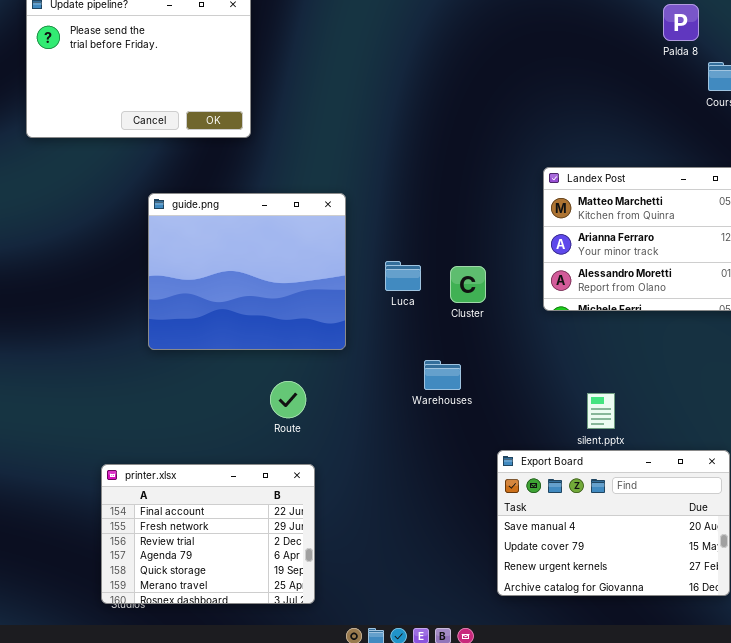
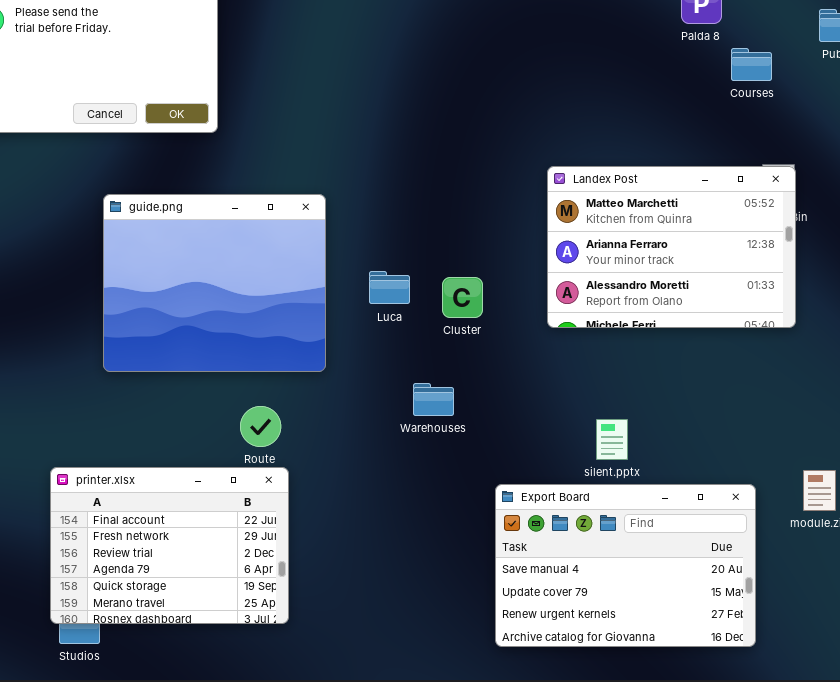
printer.xlsx: [101,464,315,604] -> [50,467,289,624], moved

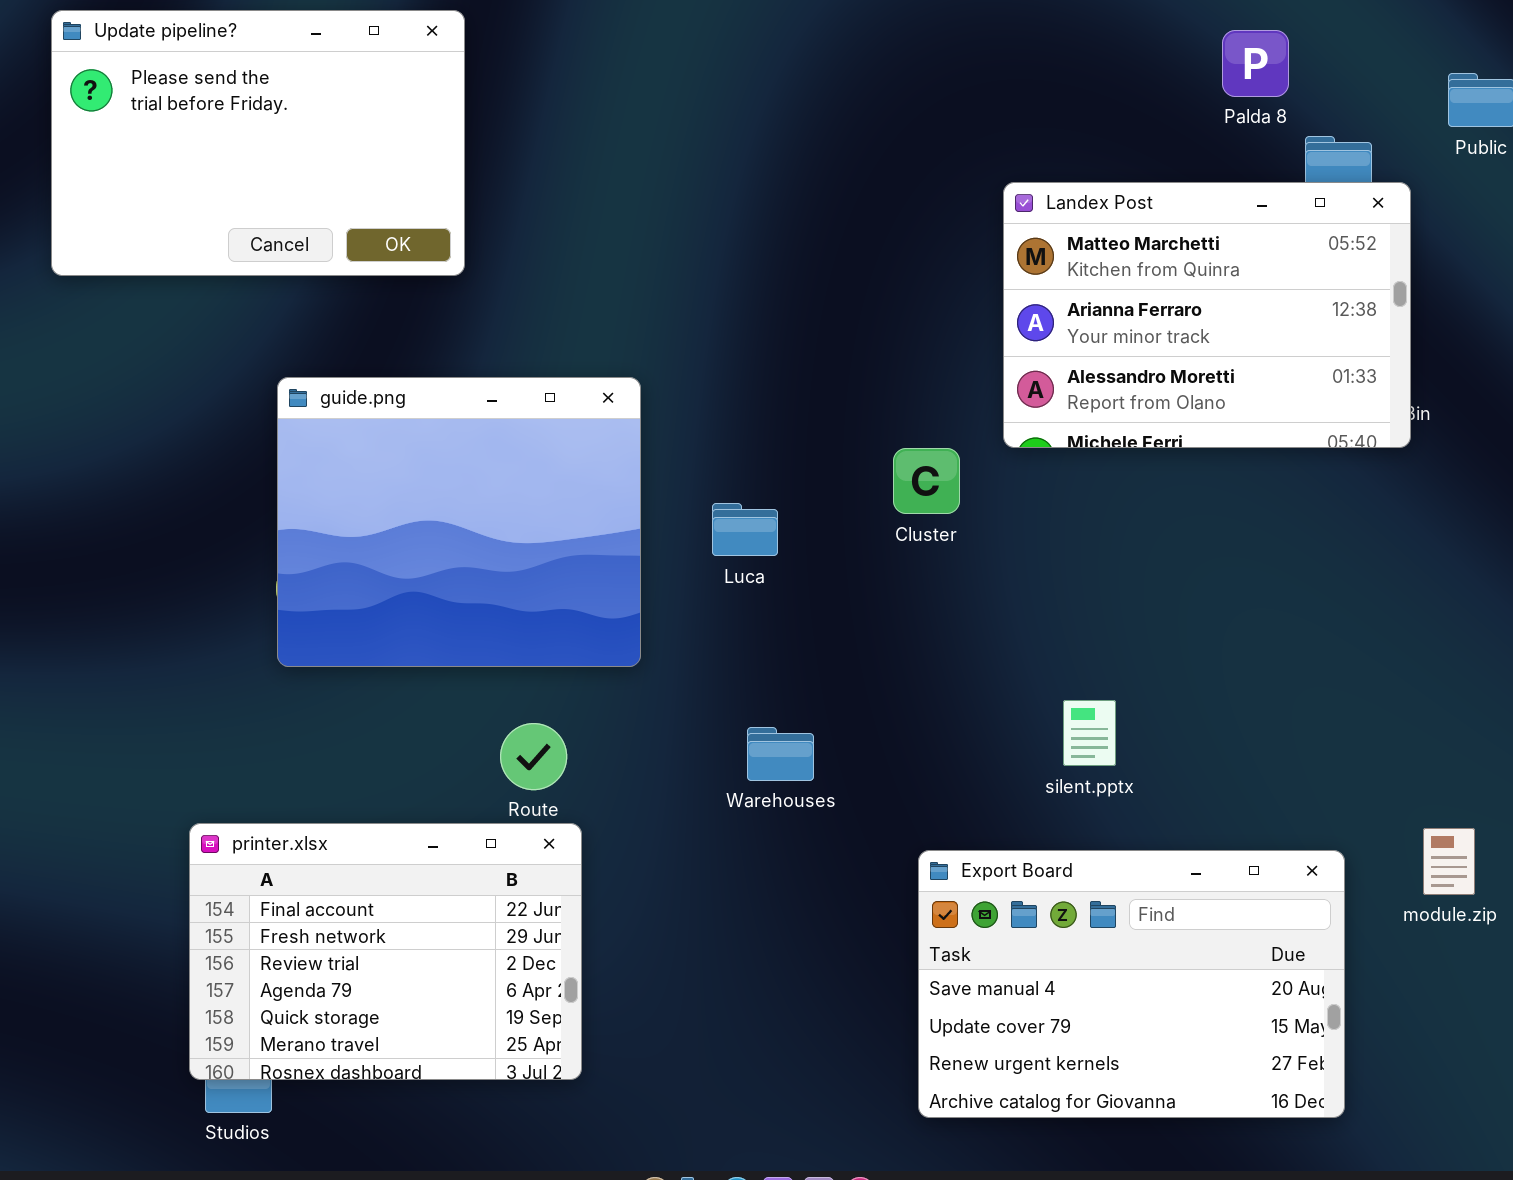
Landex Post: [547,166,796,328] -> [1003,182,1411,448], moved
Cluster: [442,277,483,318] -> [893,448,960,514], moved
Warehouses: [413,383,454,416] -> [747,727,814,781], moved
silent.pptx: [596,419,628,460] -> [1063,700,1116,766], moved

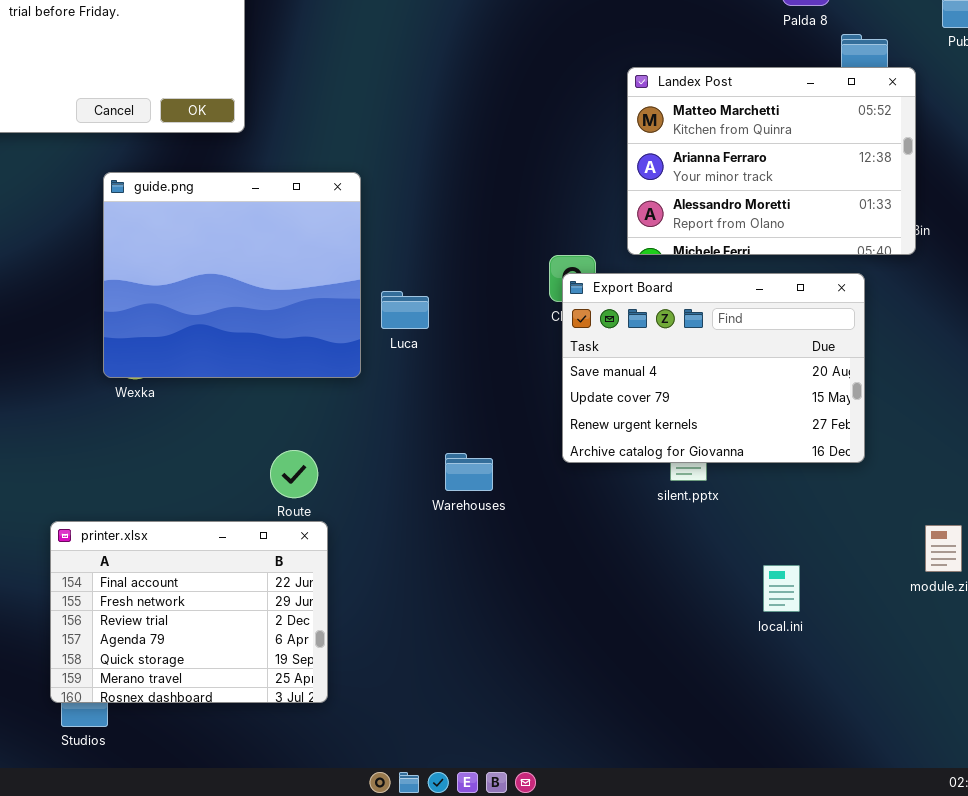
guide.png: [277,377,641,667] -> [103,172,361,378], moved
Luca: [712,503,778,556] -> [381,291,429,329], moved
Export Board: [918,850,1345,1118] -> [562,273,865,463], moved

